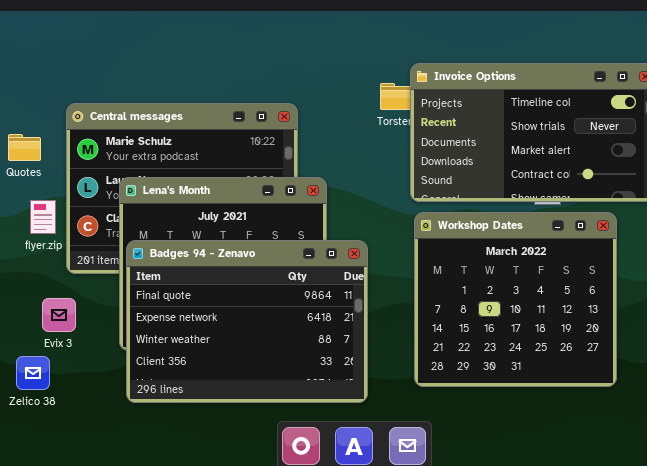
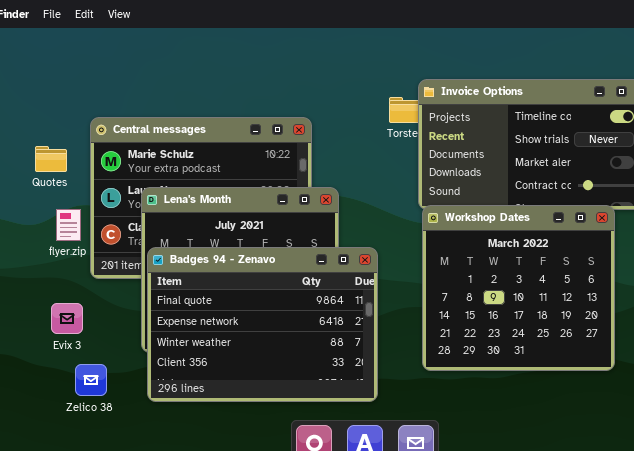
Workshop Dates: [414,212,617,387] -> [422,205,615,371], moved
Evix 3: [42,298,76,332] -> [51,303,83,334], moved
Zelico 38: [16,356,50,390] -> [75,364,107,396], moved

